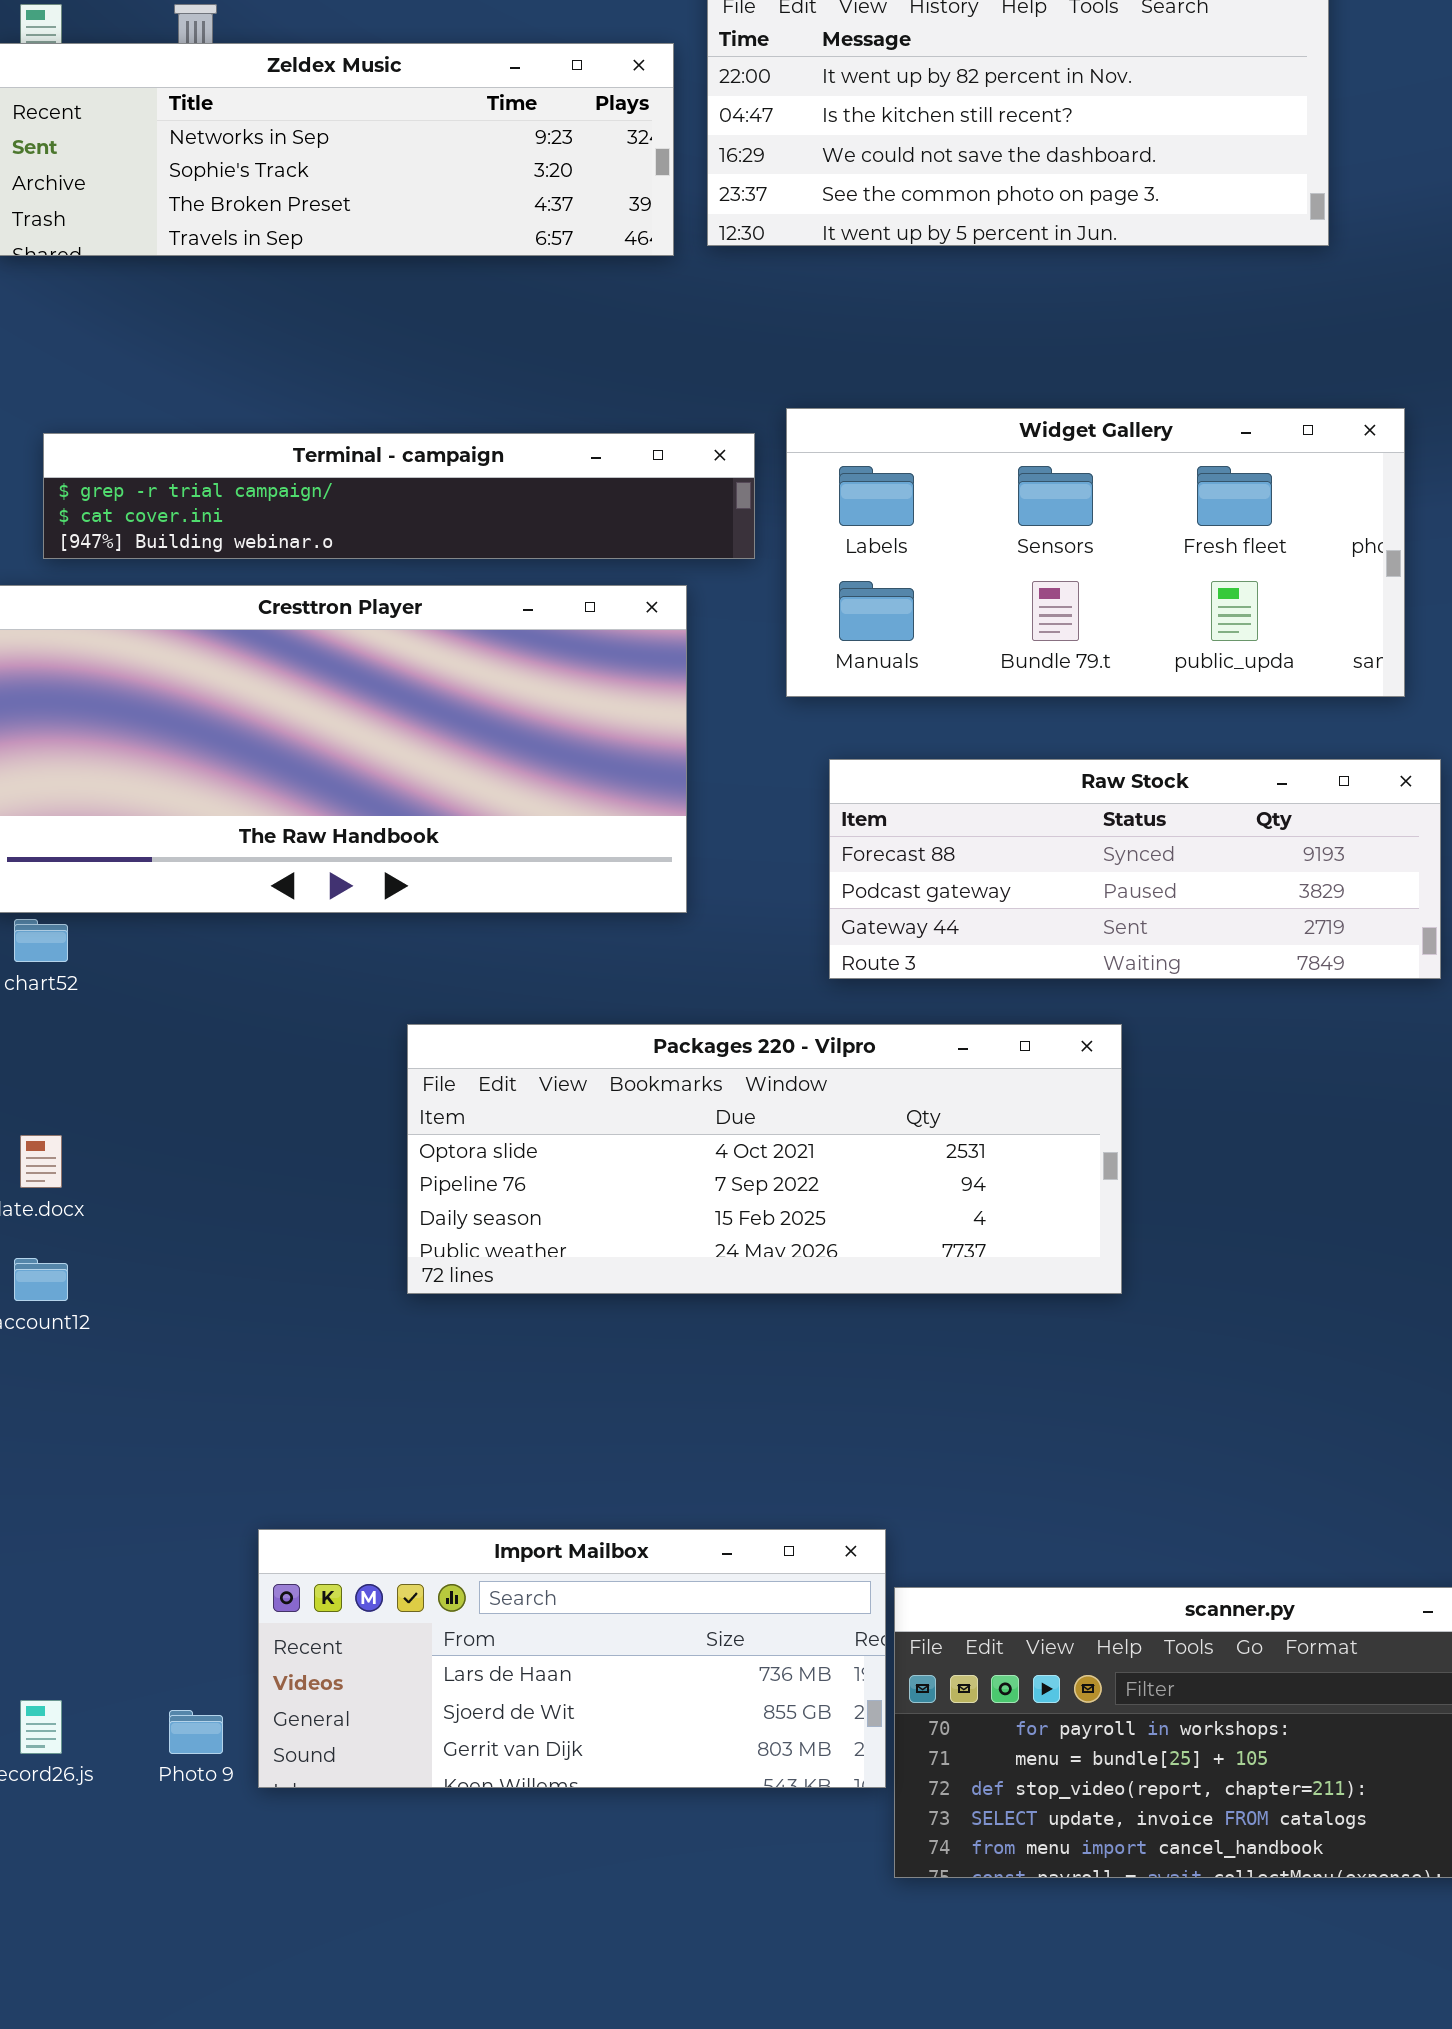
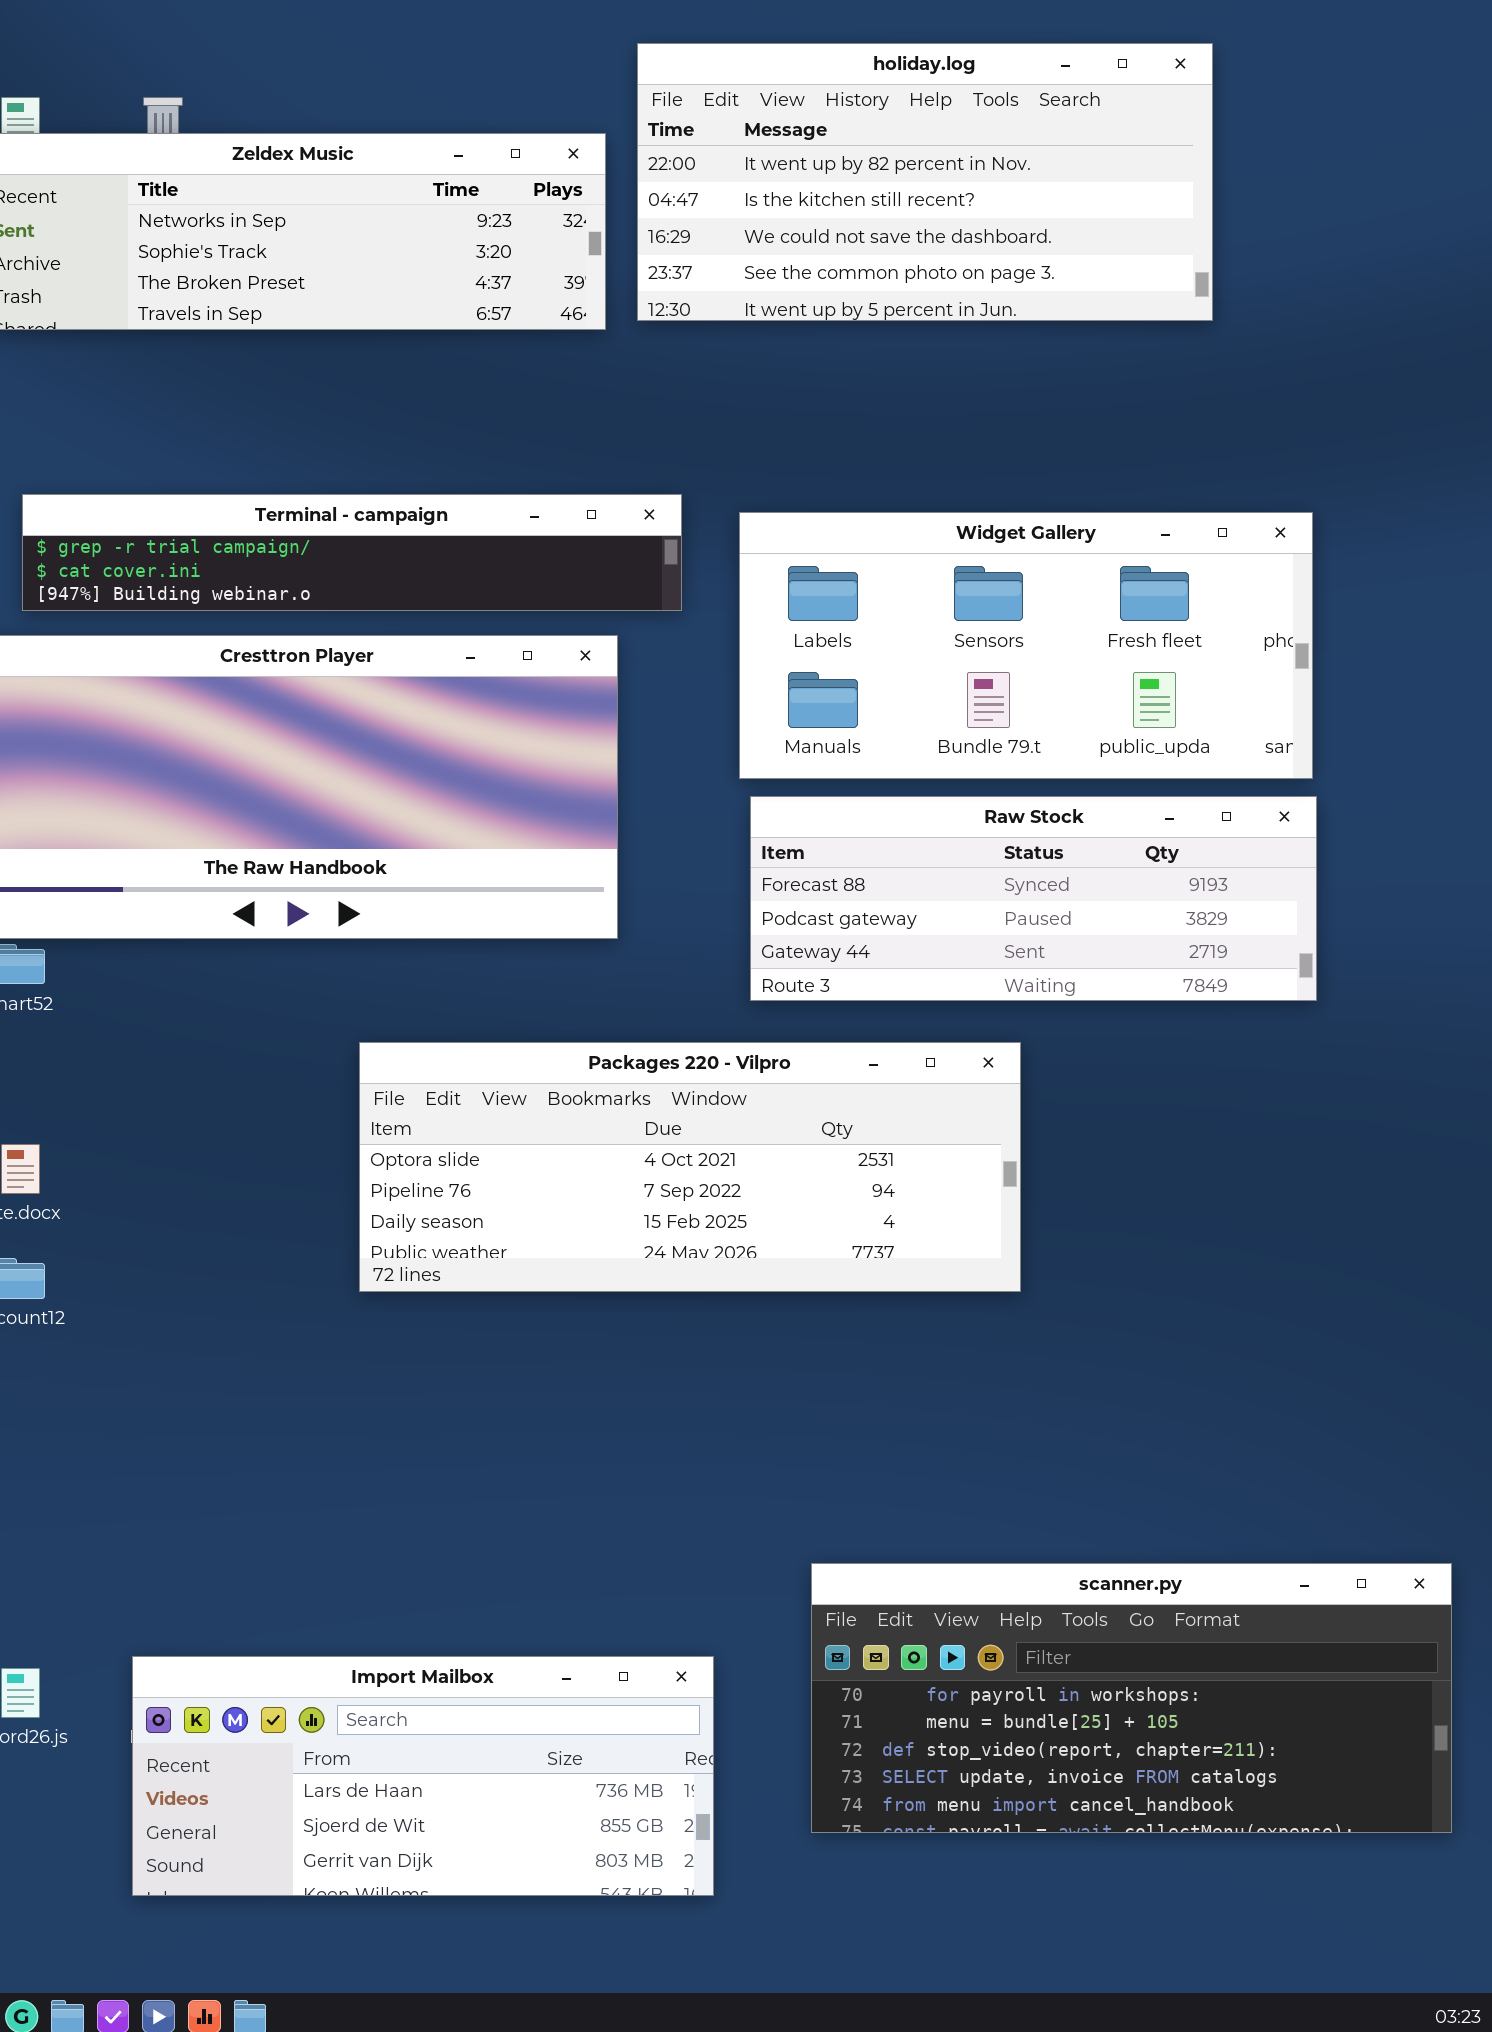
Widget Gallery: [786,408,1405,697] -> [739,512,1313,779], moved
Import Mailbox: [258,1529,886,1788] -> [132,1656,714,1896], moved

